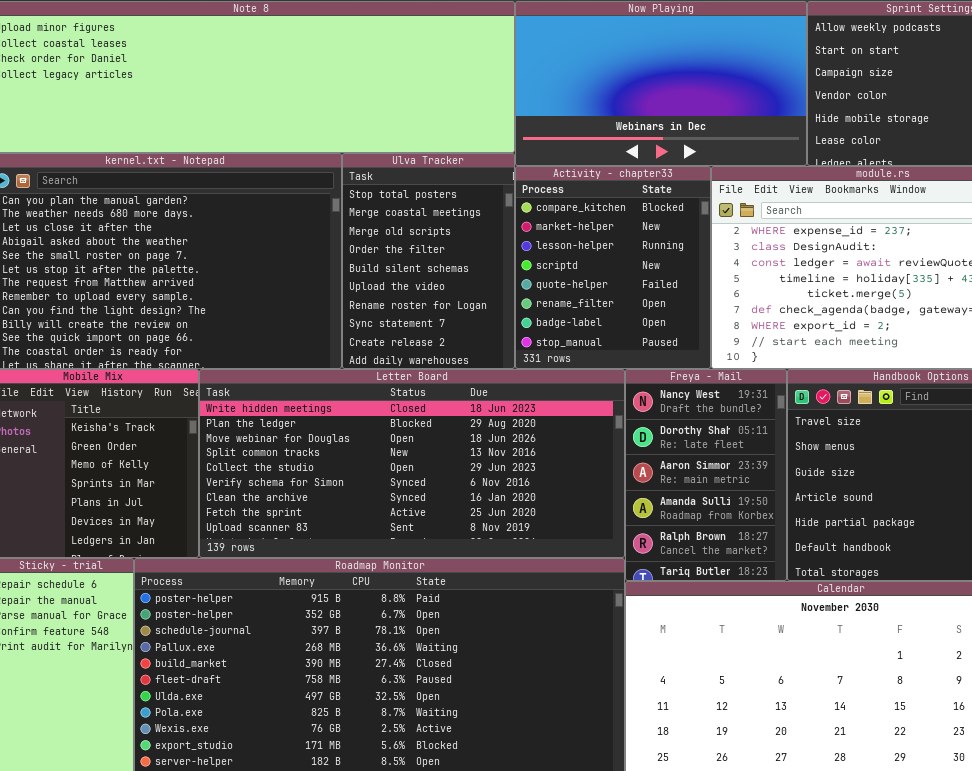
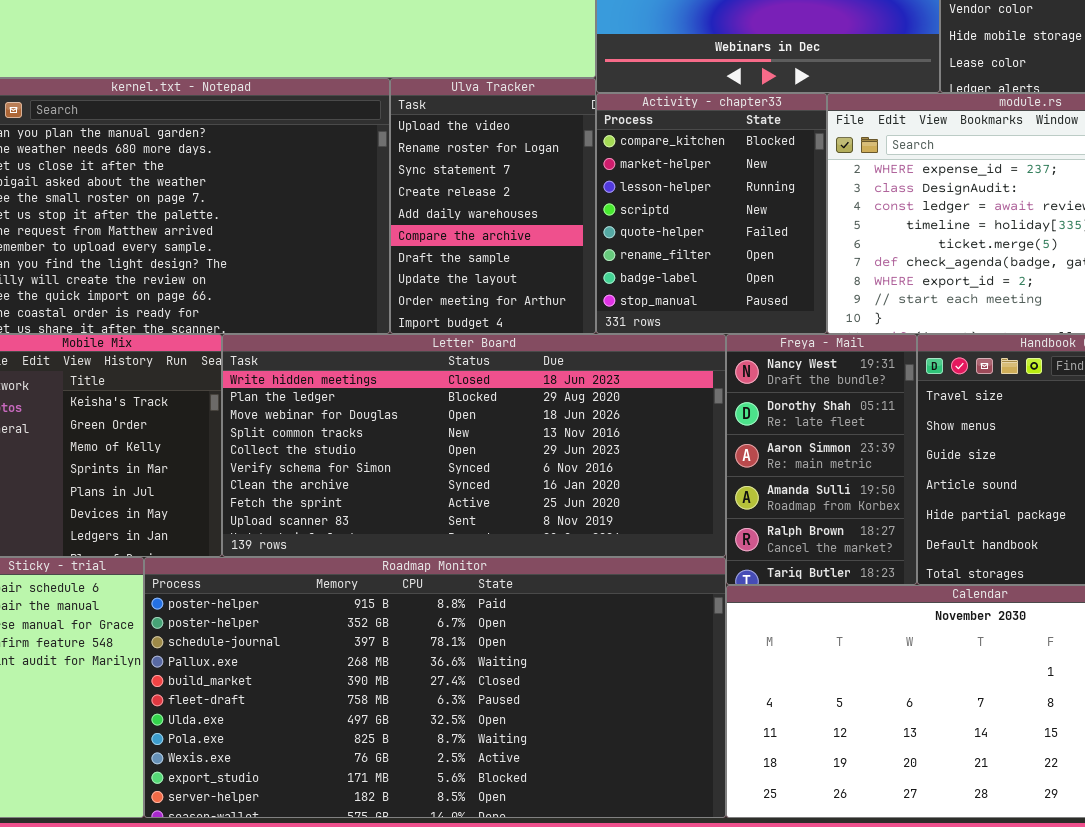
Ulva Tracker: [342,153,515,369] -> [390,78,596,334], scrolled down 5 rows

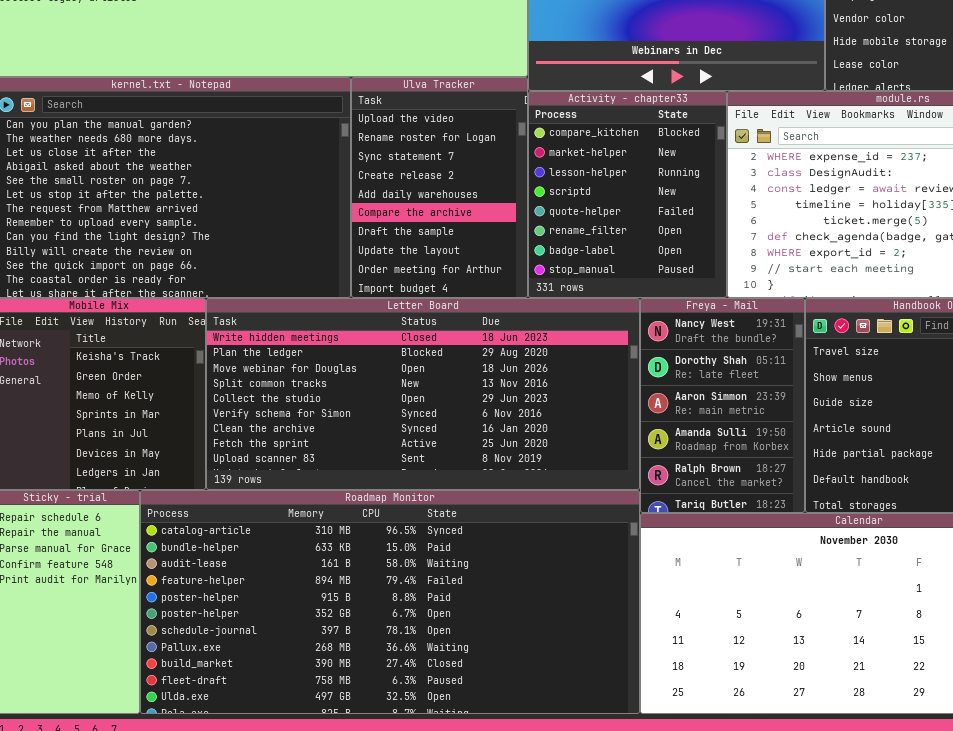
Roadmap Monitor: [144,557,726,818] -> [140,490,640,714], scrolled up 4 rows

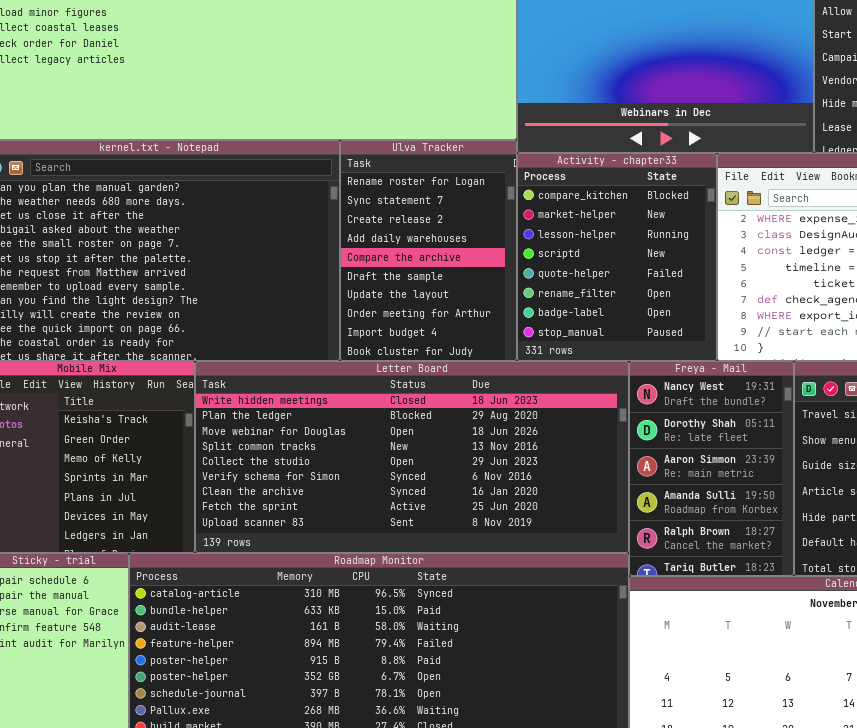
Ulva Tracker: [351,77,528,298] -> [340,140,517,361], scrolled down 1 row

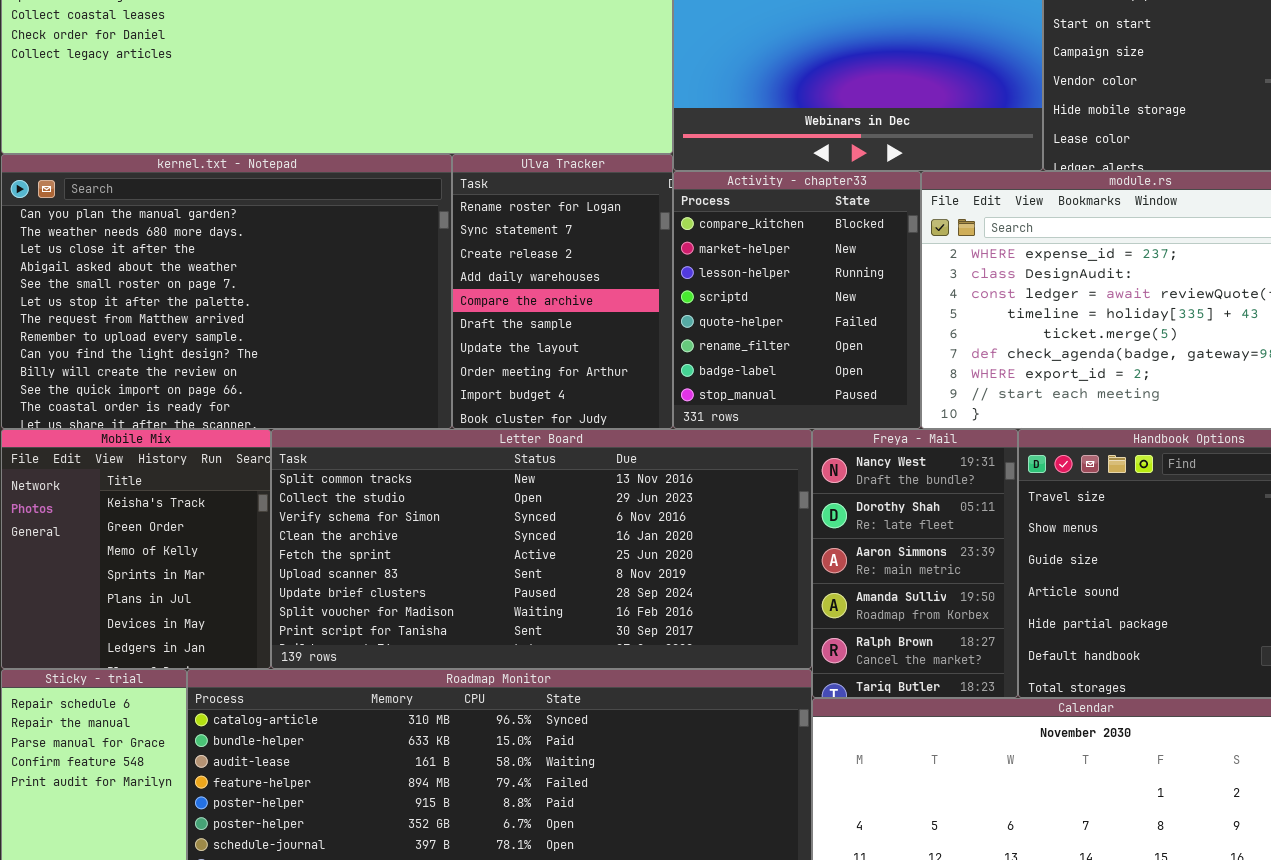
Letter Board: [195,361,629,553] -> [271,429,812,669], scrolled down 3 rows

